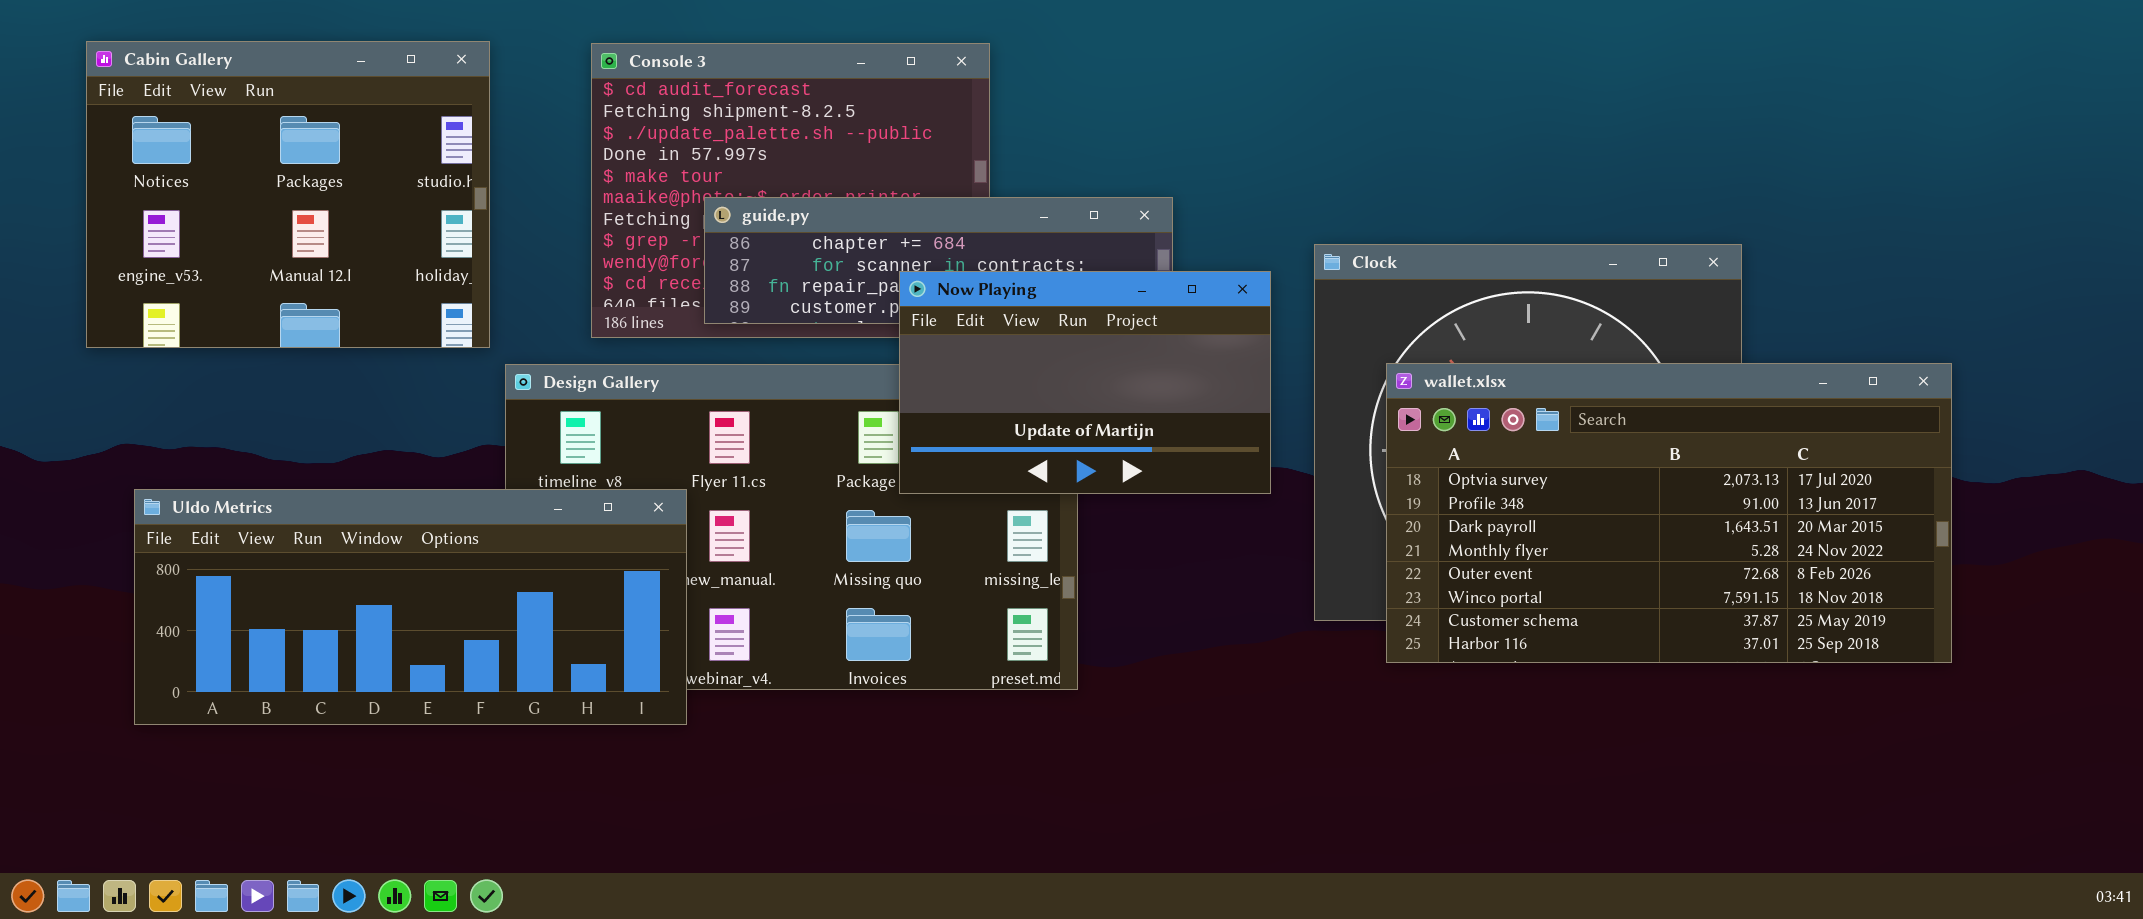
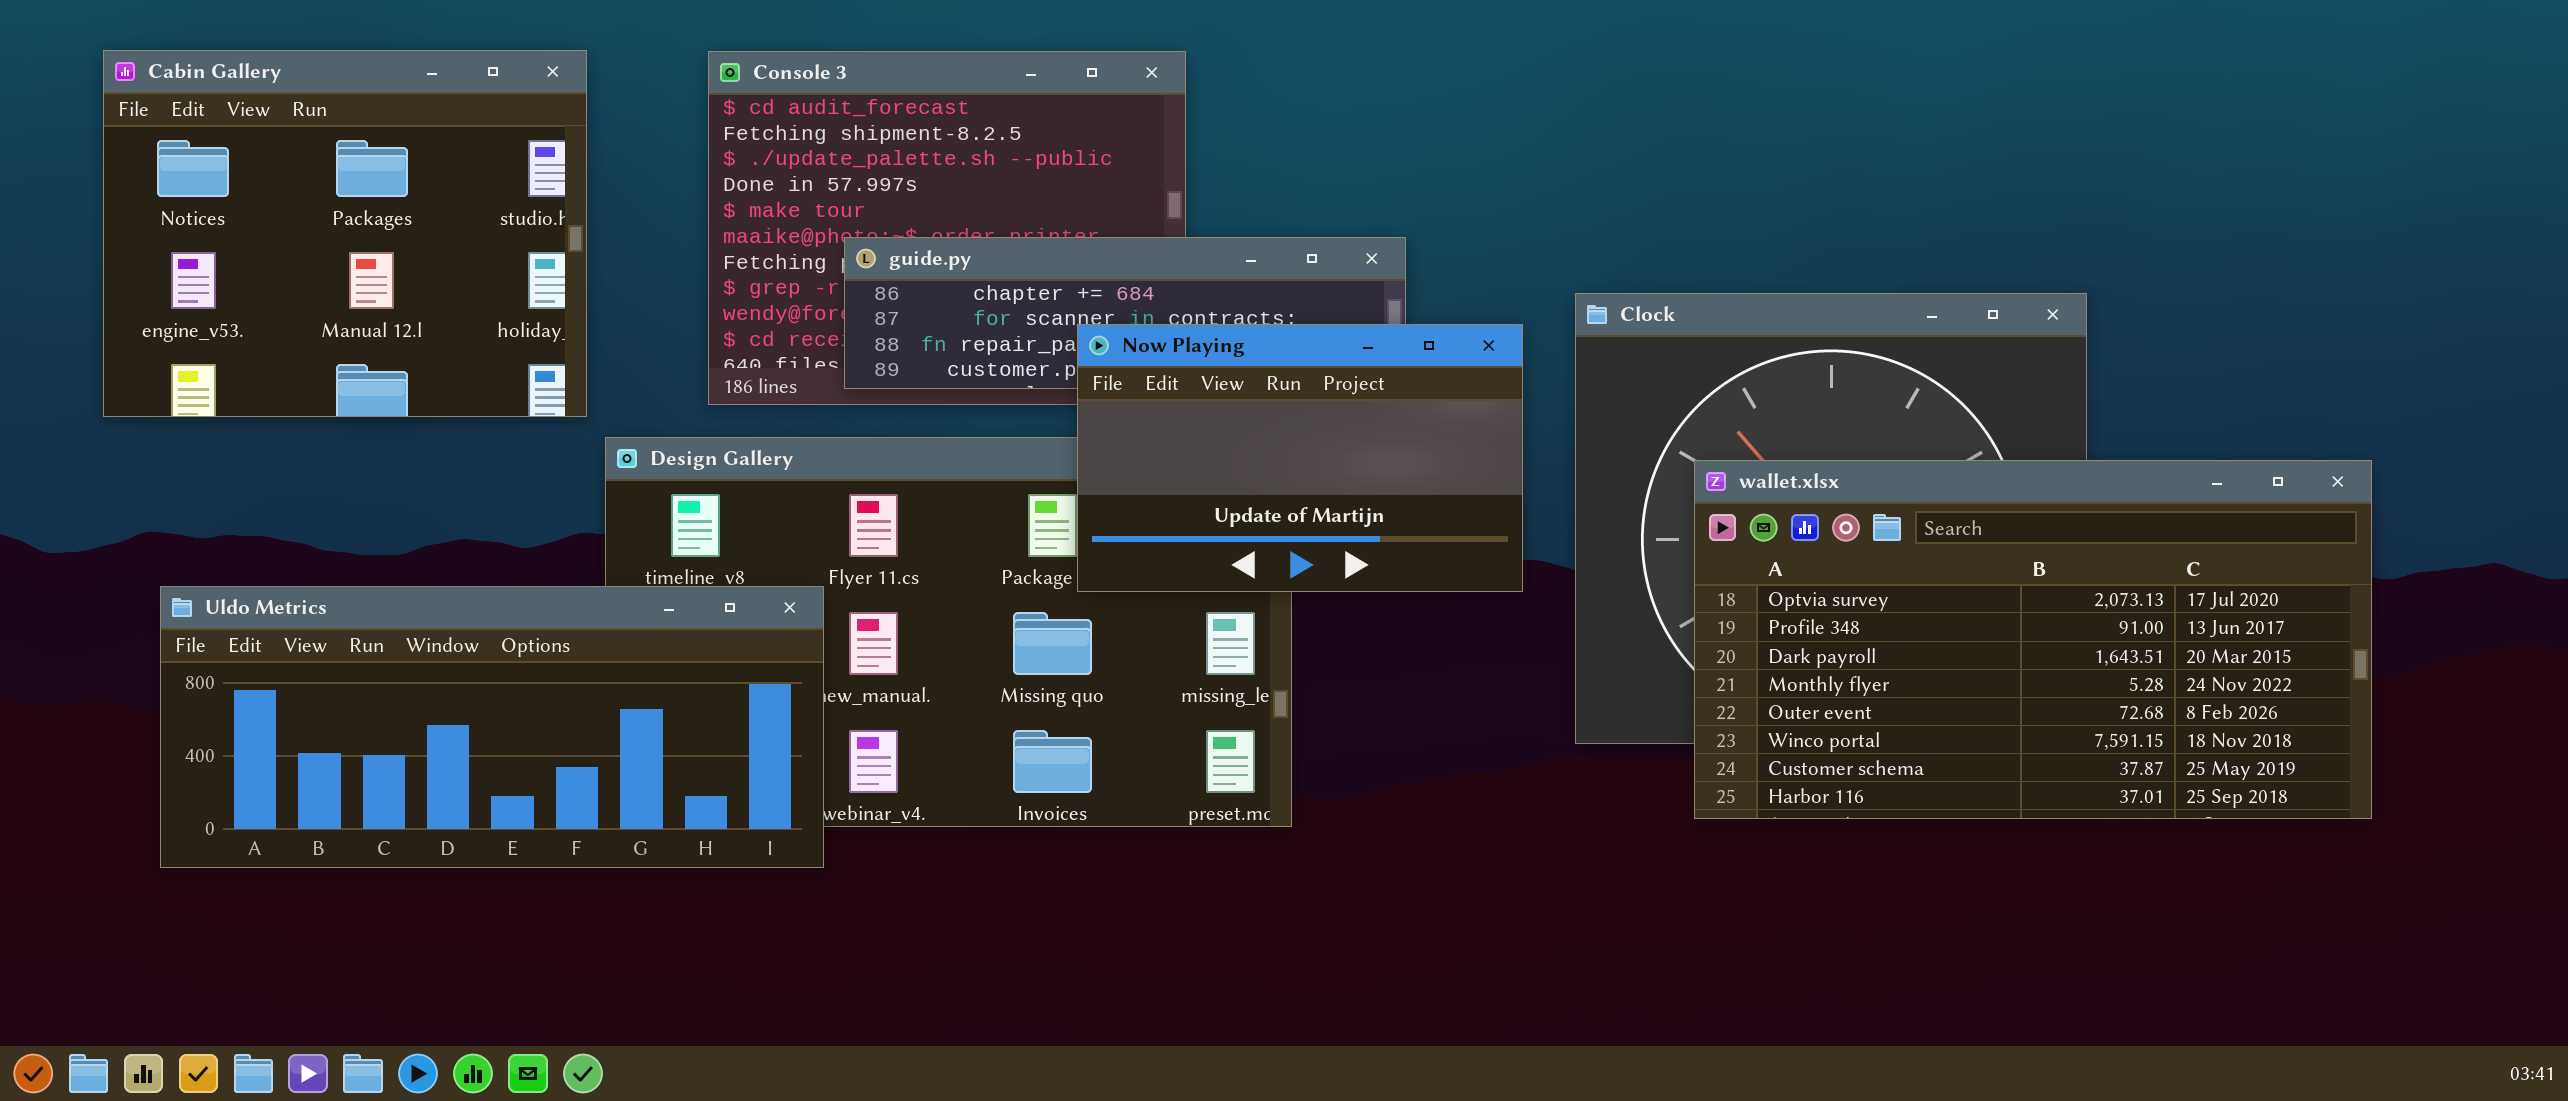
wallet.xlsx: [1386,363,1952,663] -> [1694,460,2372,819], moved

